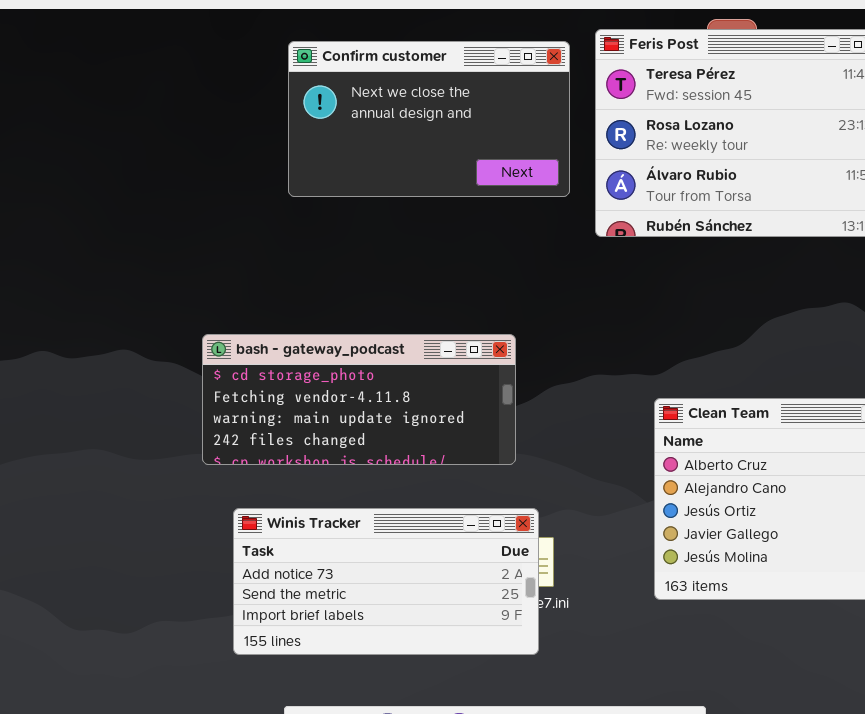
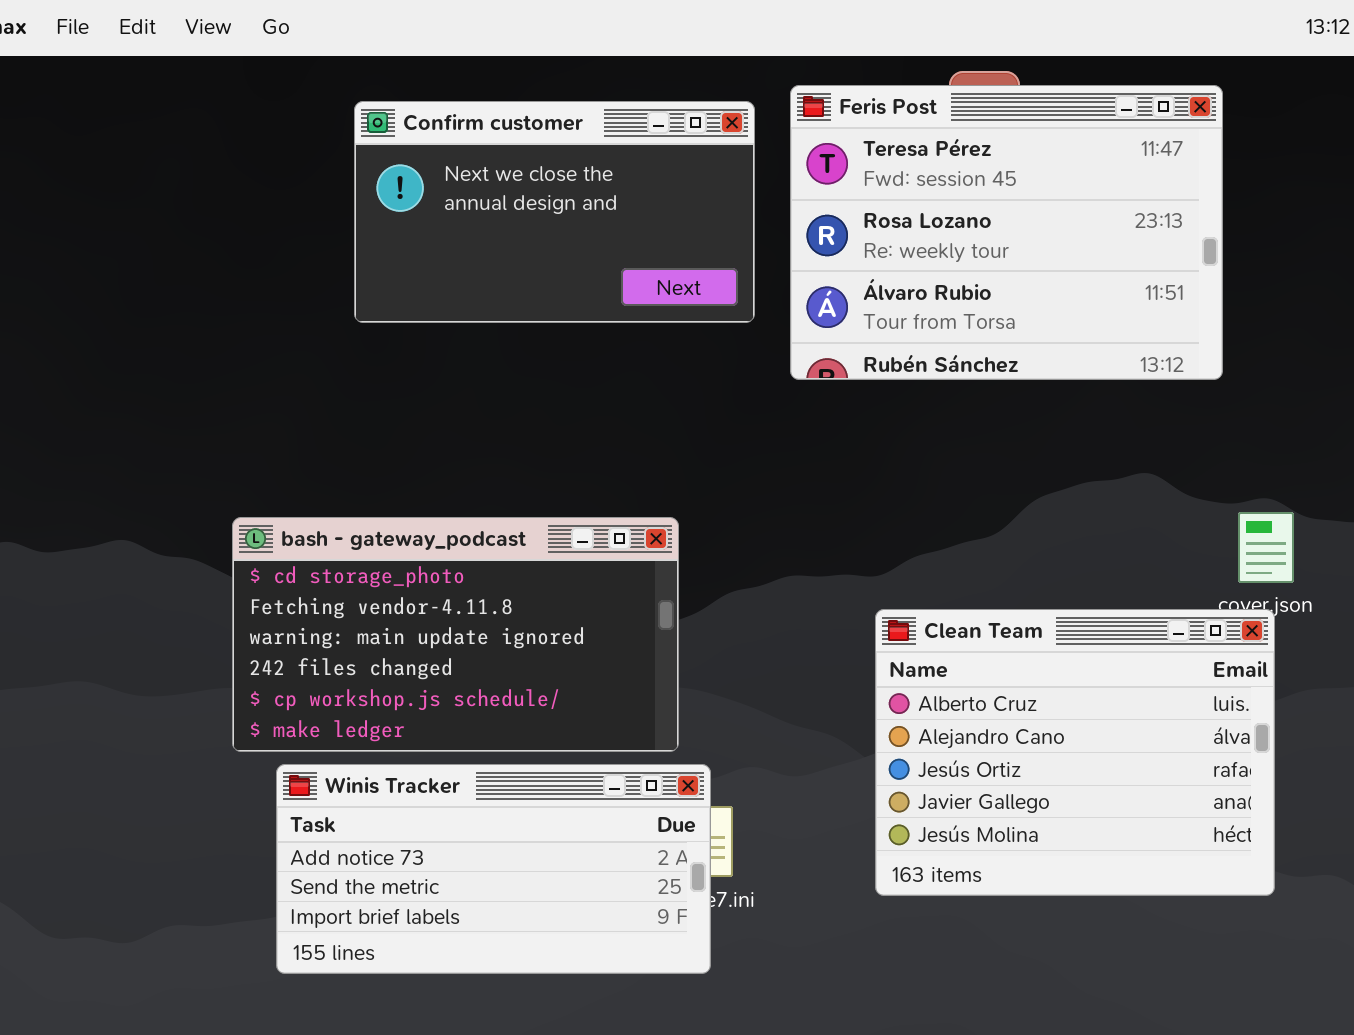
bash - gateway_podcast: [202,334,516,465] -> [232,517,679,752], resized

